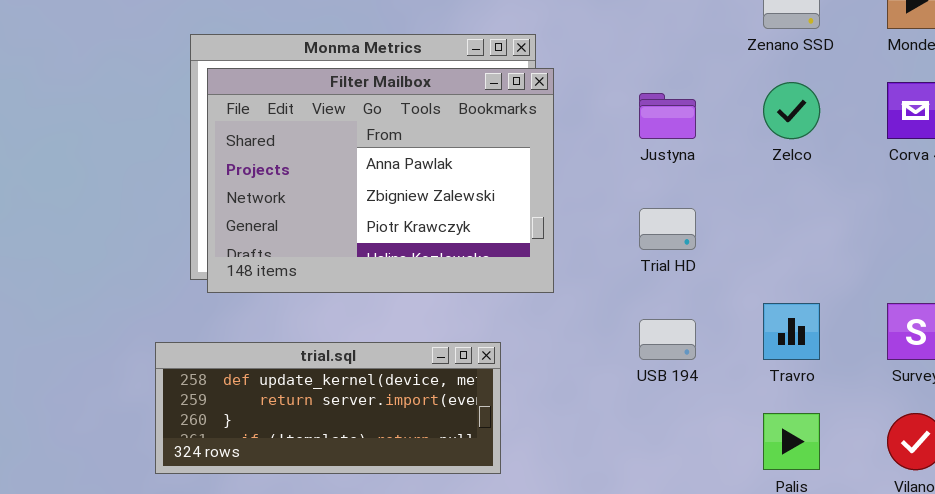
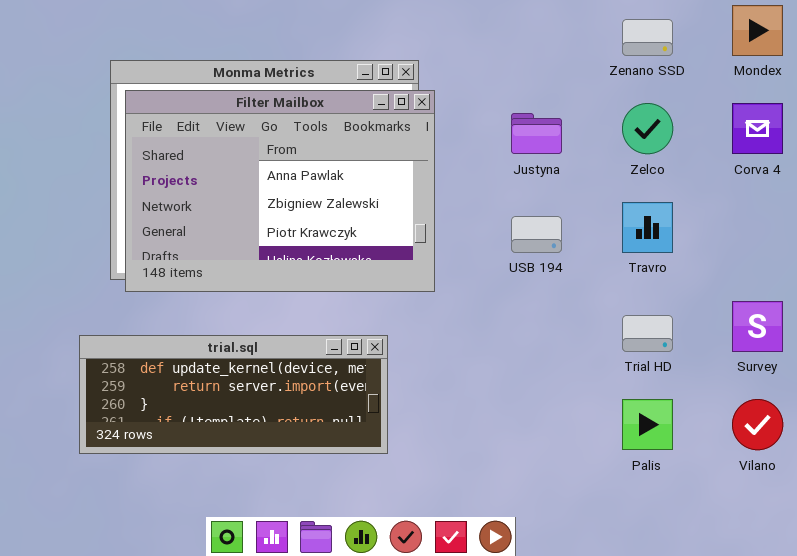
Trial HD: [639,208,696,250] -> [622,315,673,352], moved
Travro: [763,303,820,360] -> [622,202,673,253], moved
USB 194: [639,319,696,360] -> [511,216,562,253], moved

